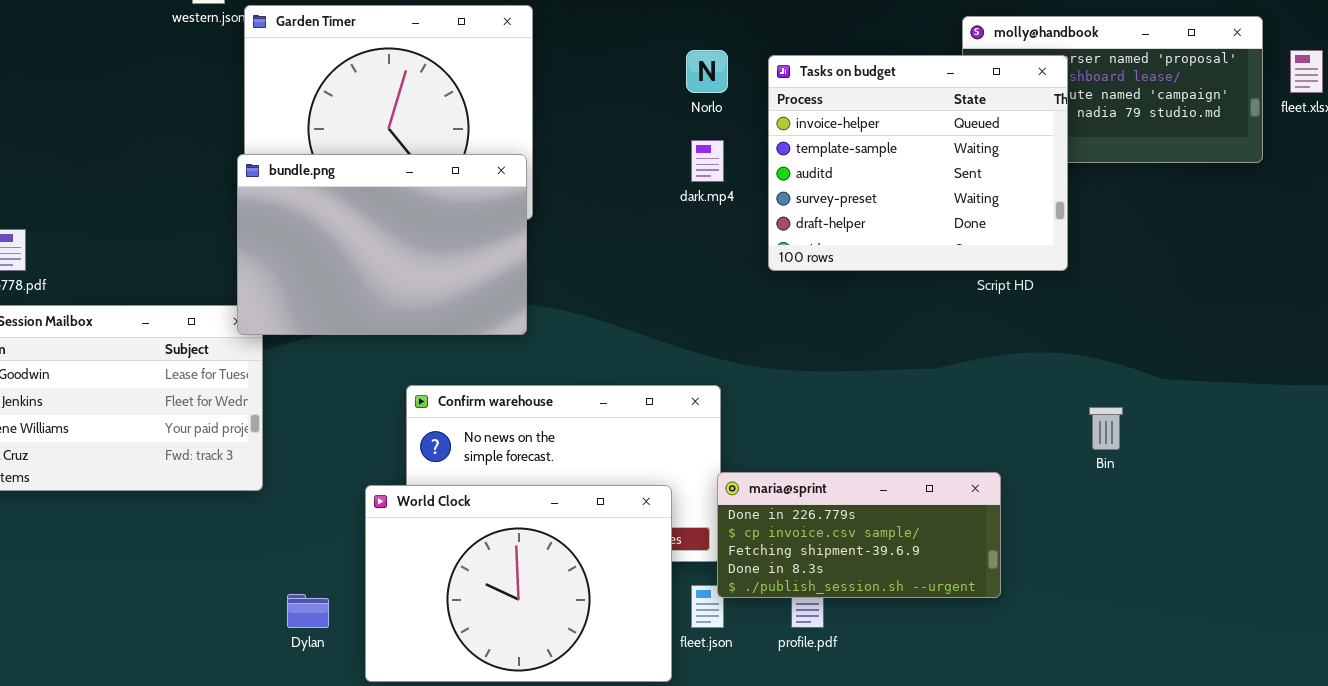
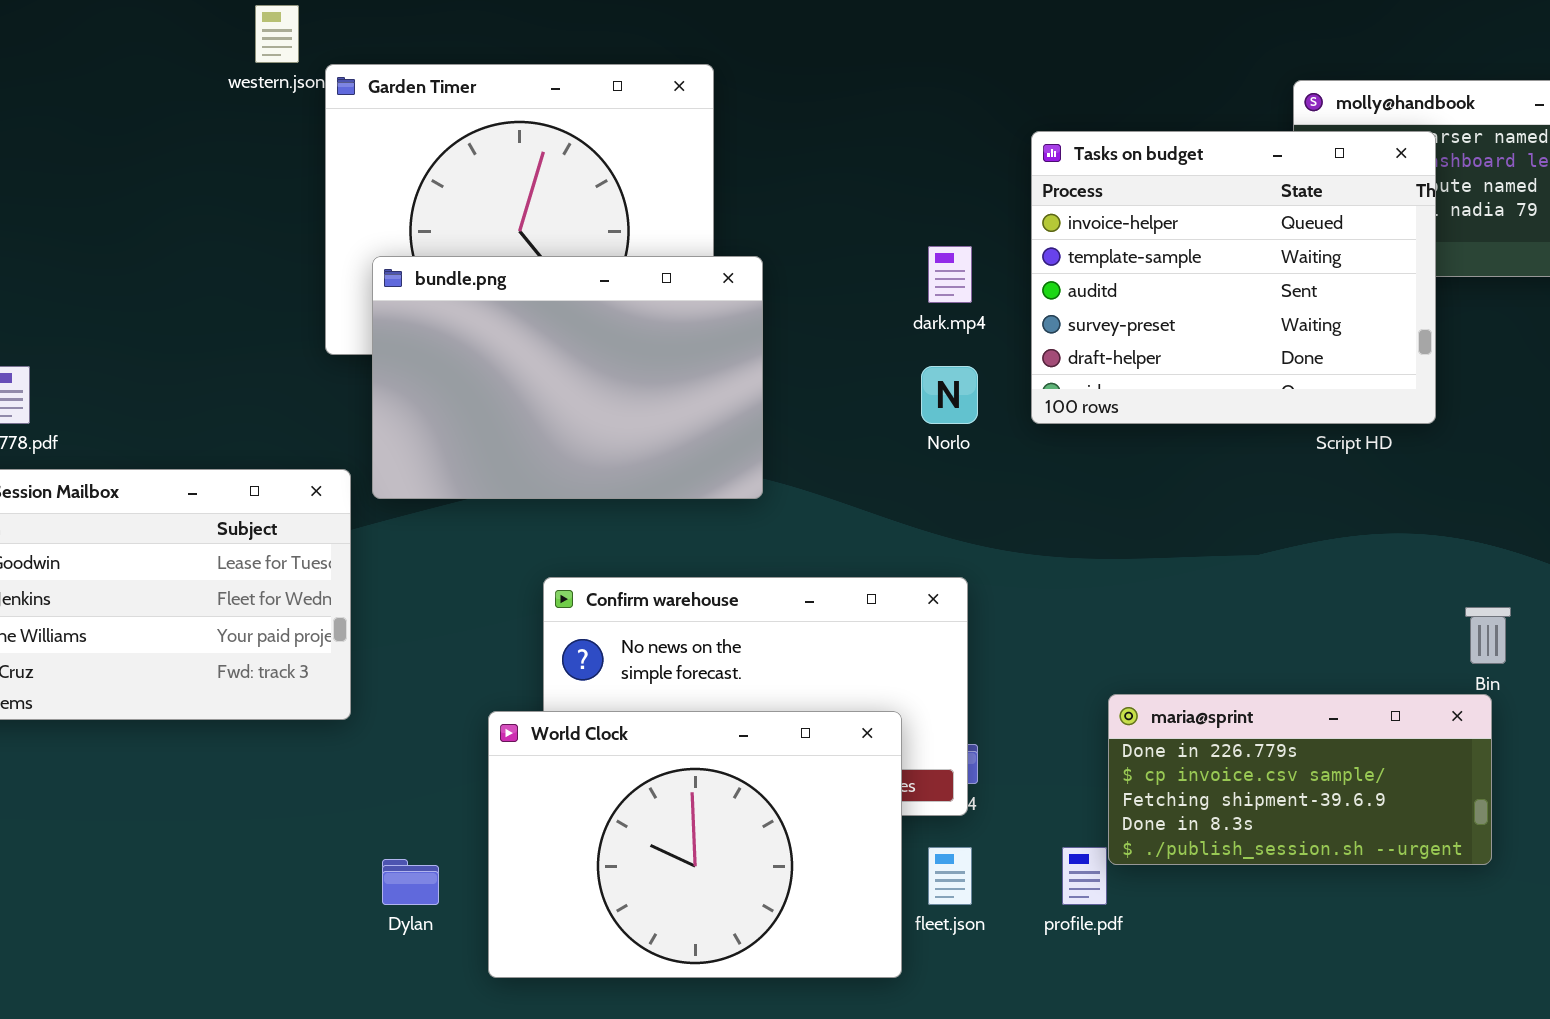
Norlo: [686,50,728,93] -> [921,366,978,424], moved
bundle.png: [237,154,527,335] -> [372,256,763,499], moved
maria@sprint: [717,472,1001,598] -> [1108,694,1492,865], moved

